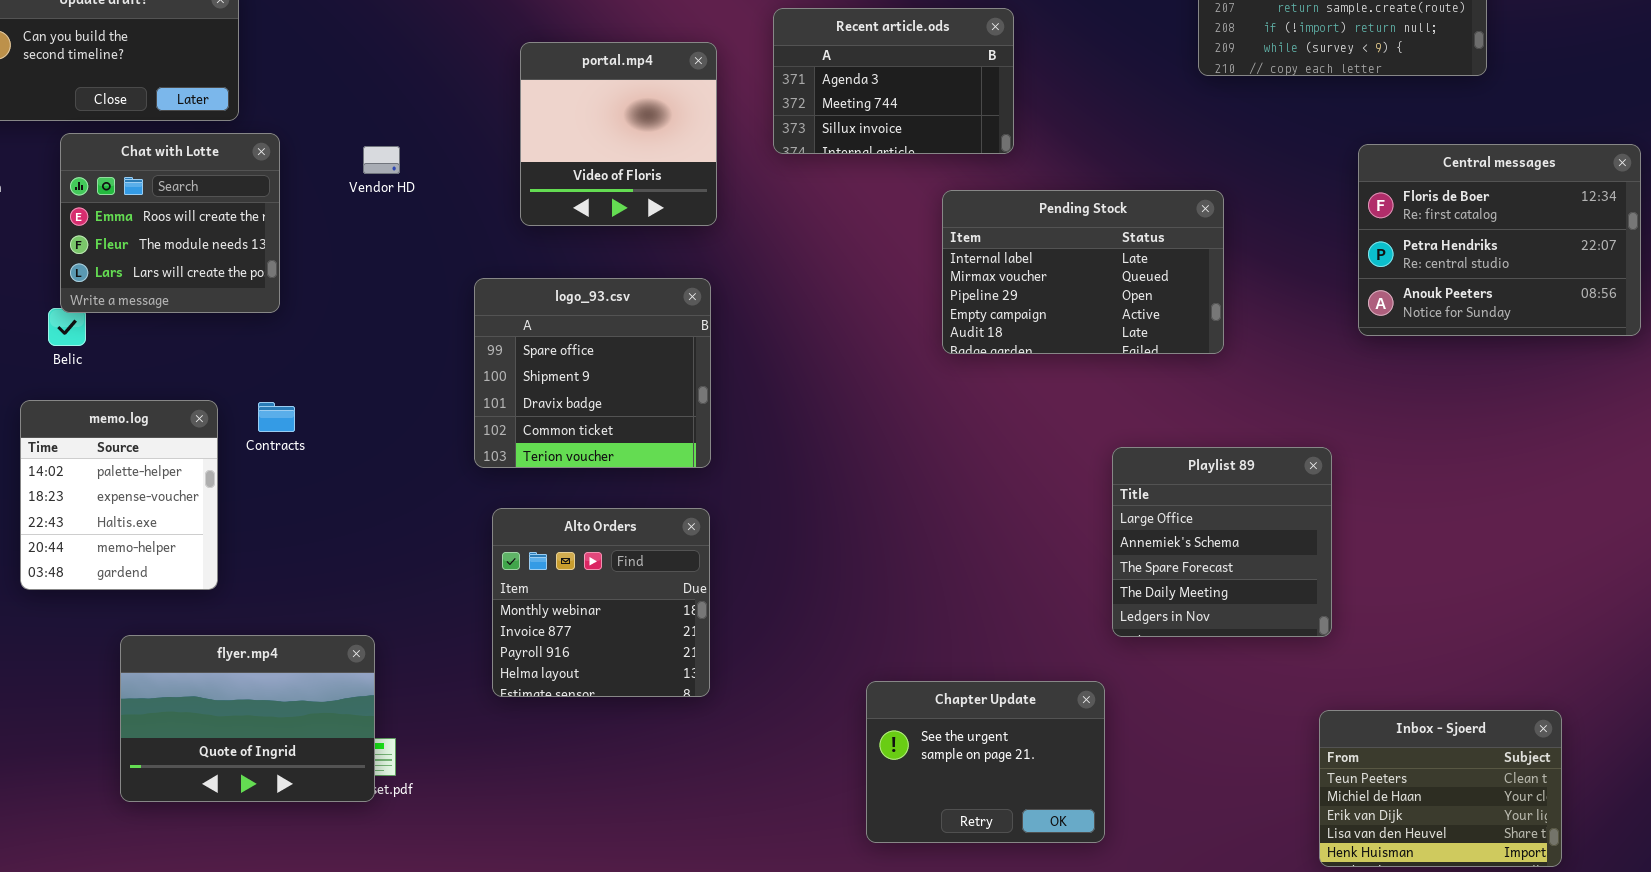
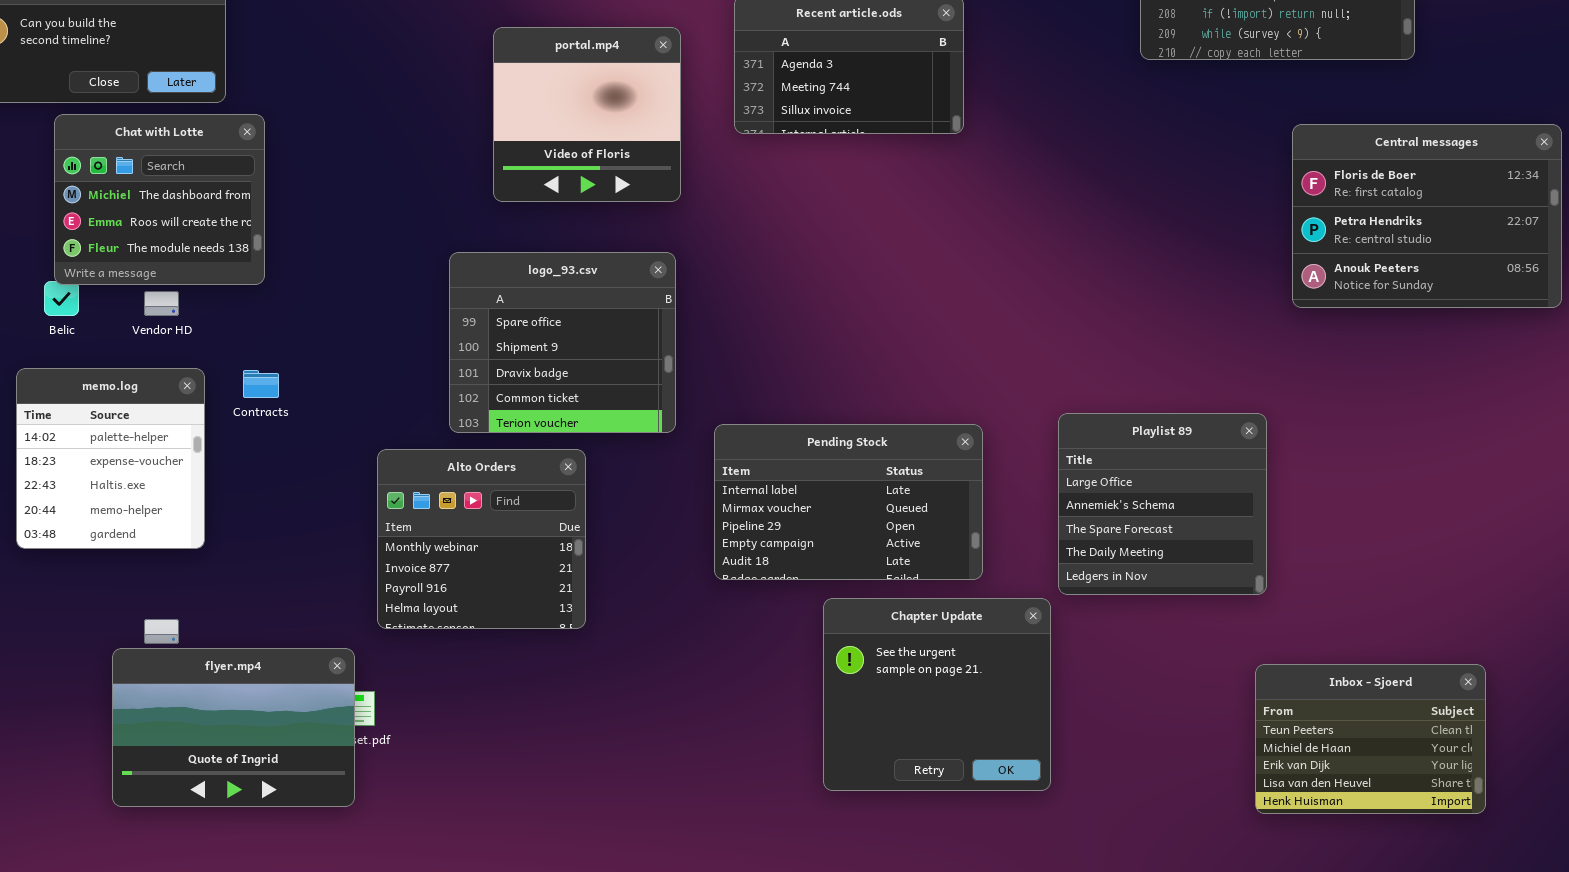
Chat with Lotte: [60,133,280,313] -> [54,114,265,285], scrolled up 1 row
Vendor HD: [363,146,400,174] -> [144,291,179,316], moved
Pending Stock: [942,190,1224,354] -> [714,424,983,580], moved
Alto Orders: [492,508,710,697] -> [377,449,586,629], moved
flyer.mp4: [120,635,375,802] -> [112,648,355,807], moved
Chapter Update: [866,681,1105,843] -> [823,598,1051,791], resized

